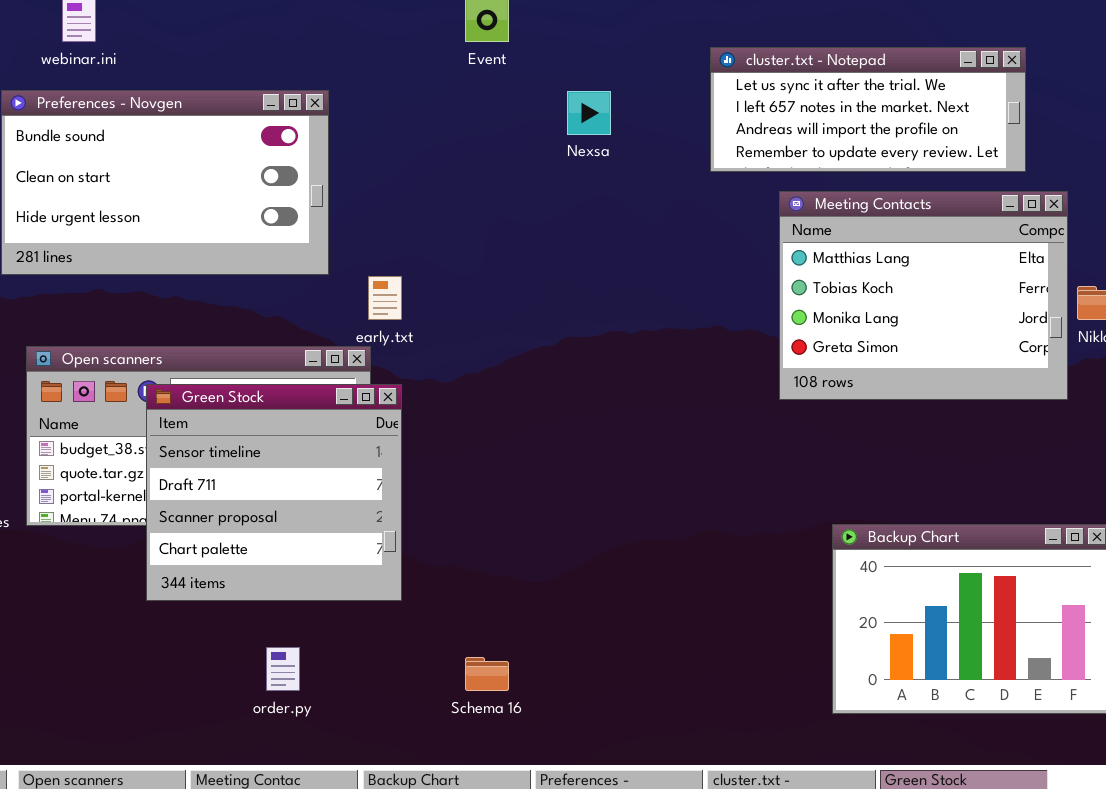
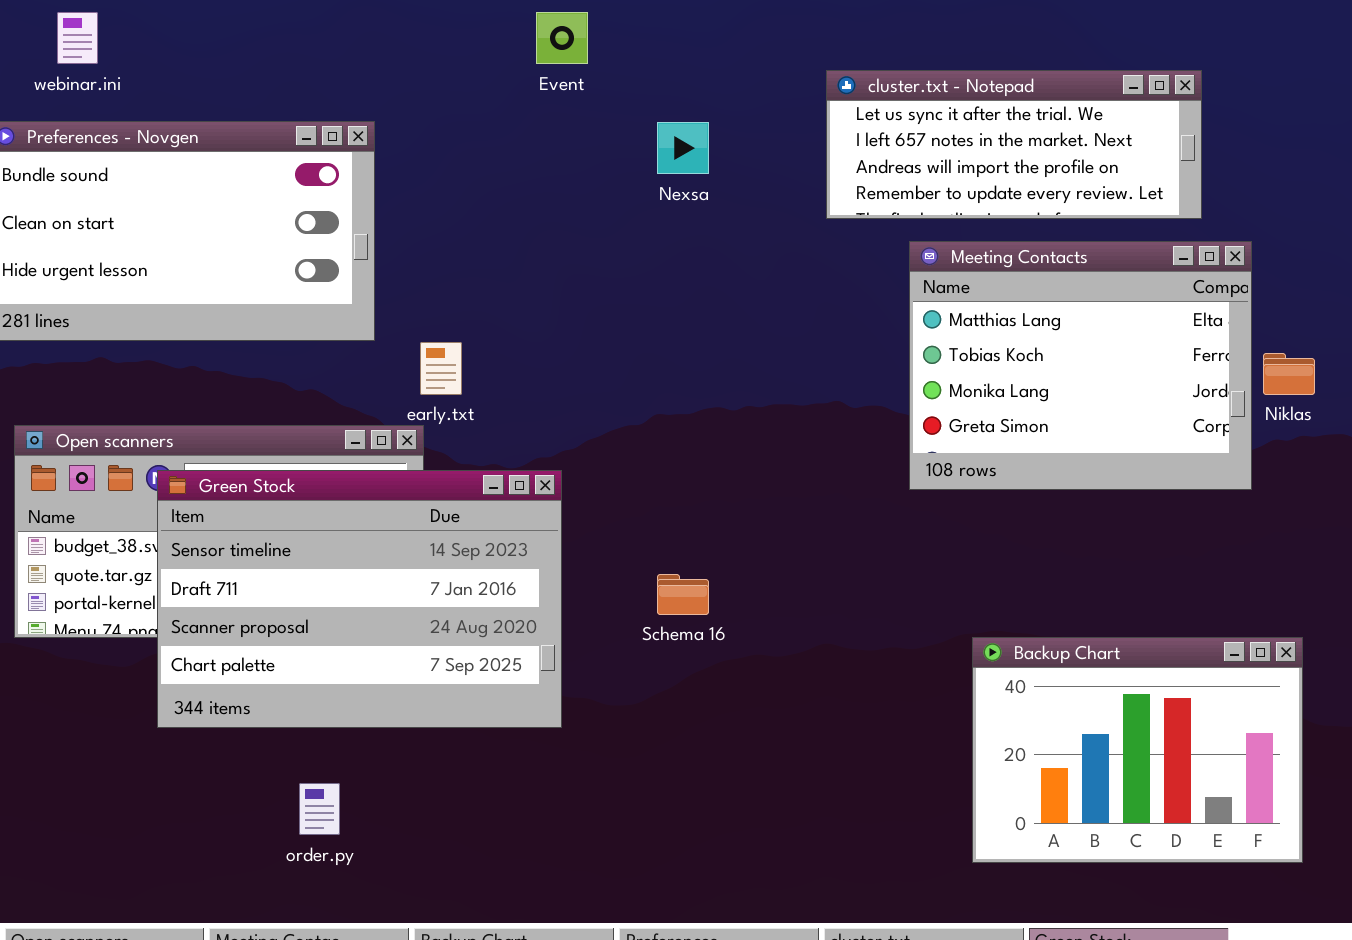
Green Stock: [146,384,402,601] -> [157,470,562,728], resized
Schema 16: [465,657,509,691] -> [657,574,709,615], moved

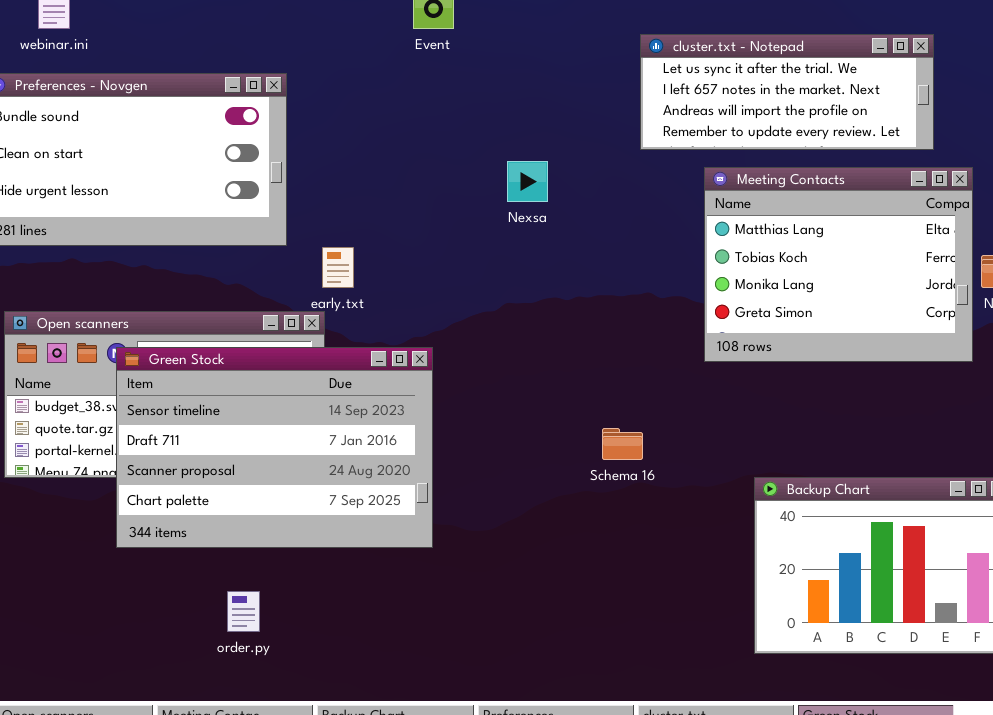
Nexsa: [657,122,709,174] -> [507,161,548,202], moved
Schema 16: [657,574,709,615] -> [602,428,643,460], moved

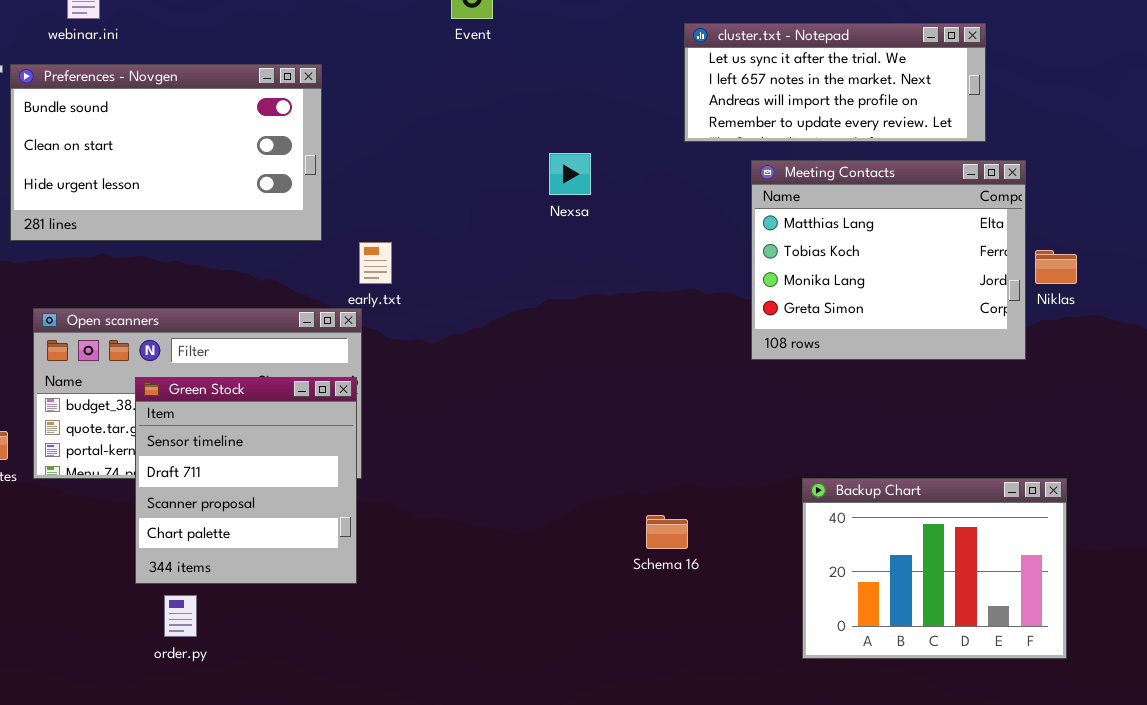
Green Stock: [116,347,433,548] -> [135,377,357,584], moved, resized
Schema 16: [602,428,643,460] -> [646,515,688,549], moved
order.py: [227,591,260,632] -> [164,595,197,637], moved

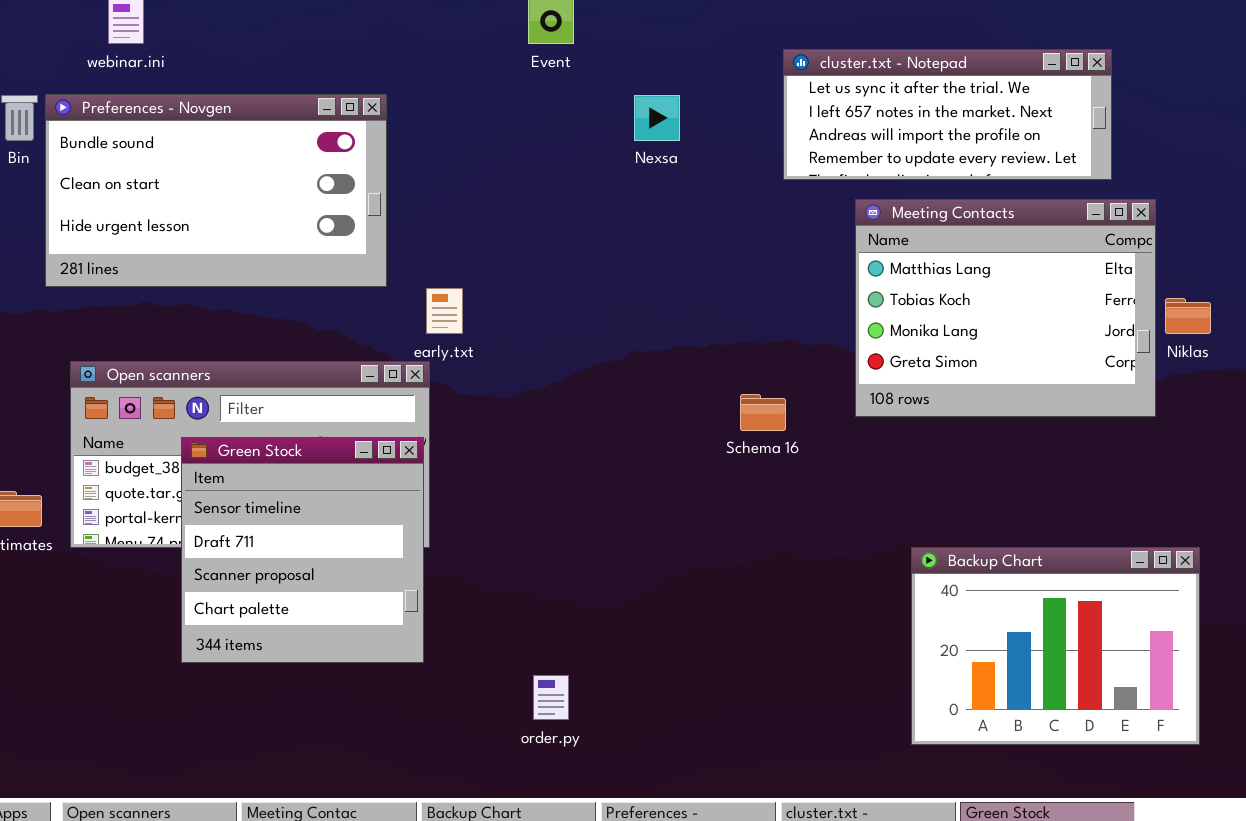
Nexsa: [549,153,591,195] -> [634,95,680,141], moved
Schema 16: [646,515,688,549] -> [740,394,786,431], moved
order.py: [164,595,197,637] -> [533,675,569,720], moved

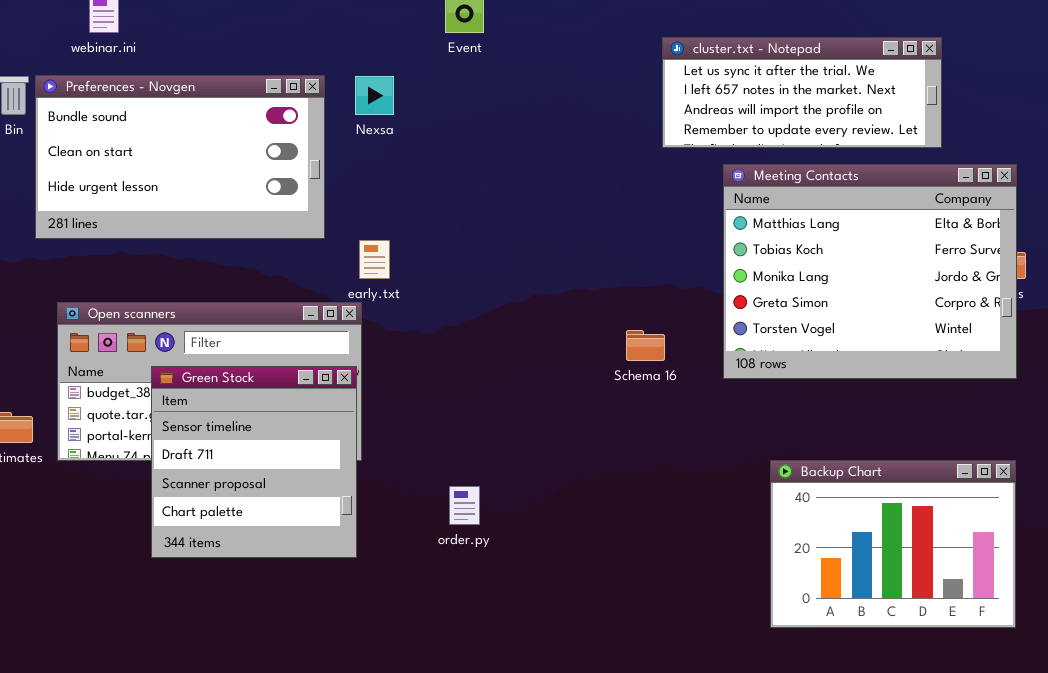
Nexsa: [634,95,680,141] -> [355,76,394,115], moved
Meeting Contacts: [855,199,1156,417] -> [723,164,1017,379], resized
order.py: [533,675,569,720] -> [449,486,480,525], moved

